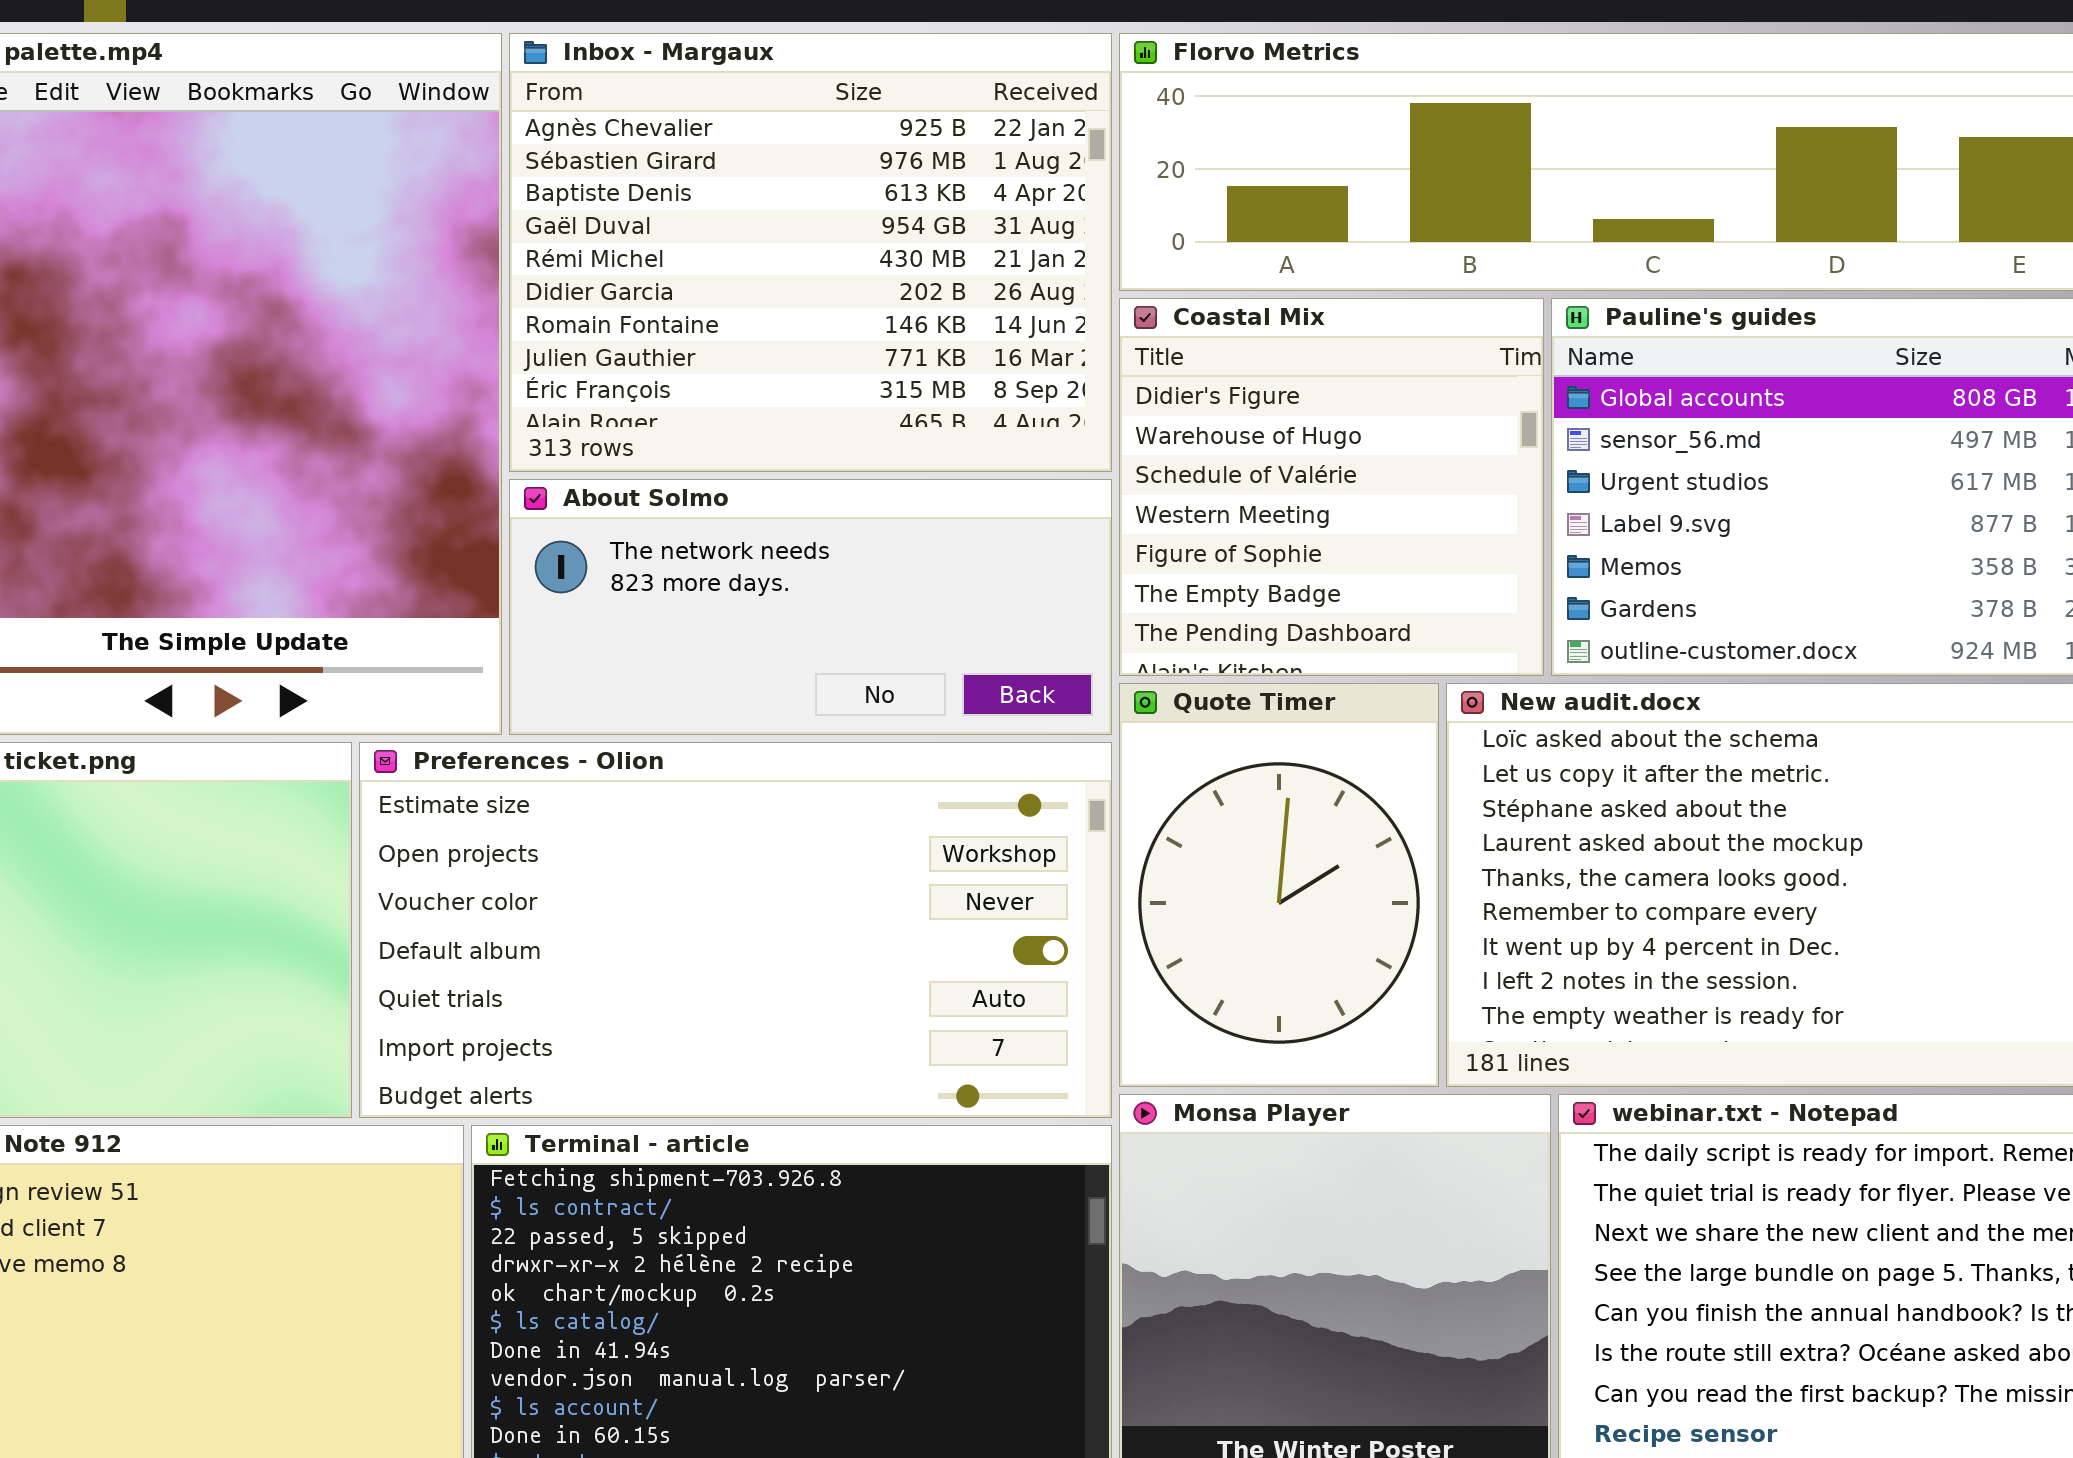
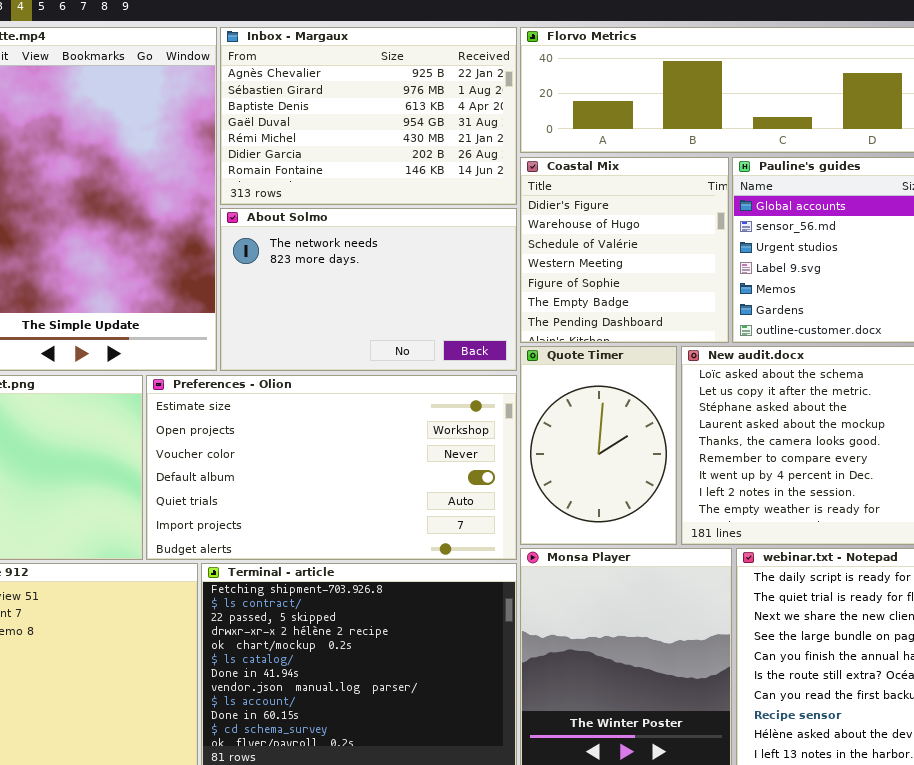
Inbox - Margaux: [509,33,1112,472] -> [220,27,517,205], resized
About Solmo: [509,479,1112,735] -> [220,208,517,371], resized

